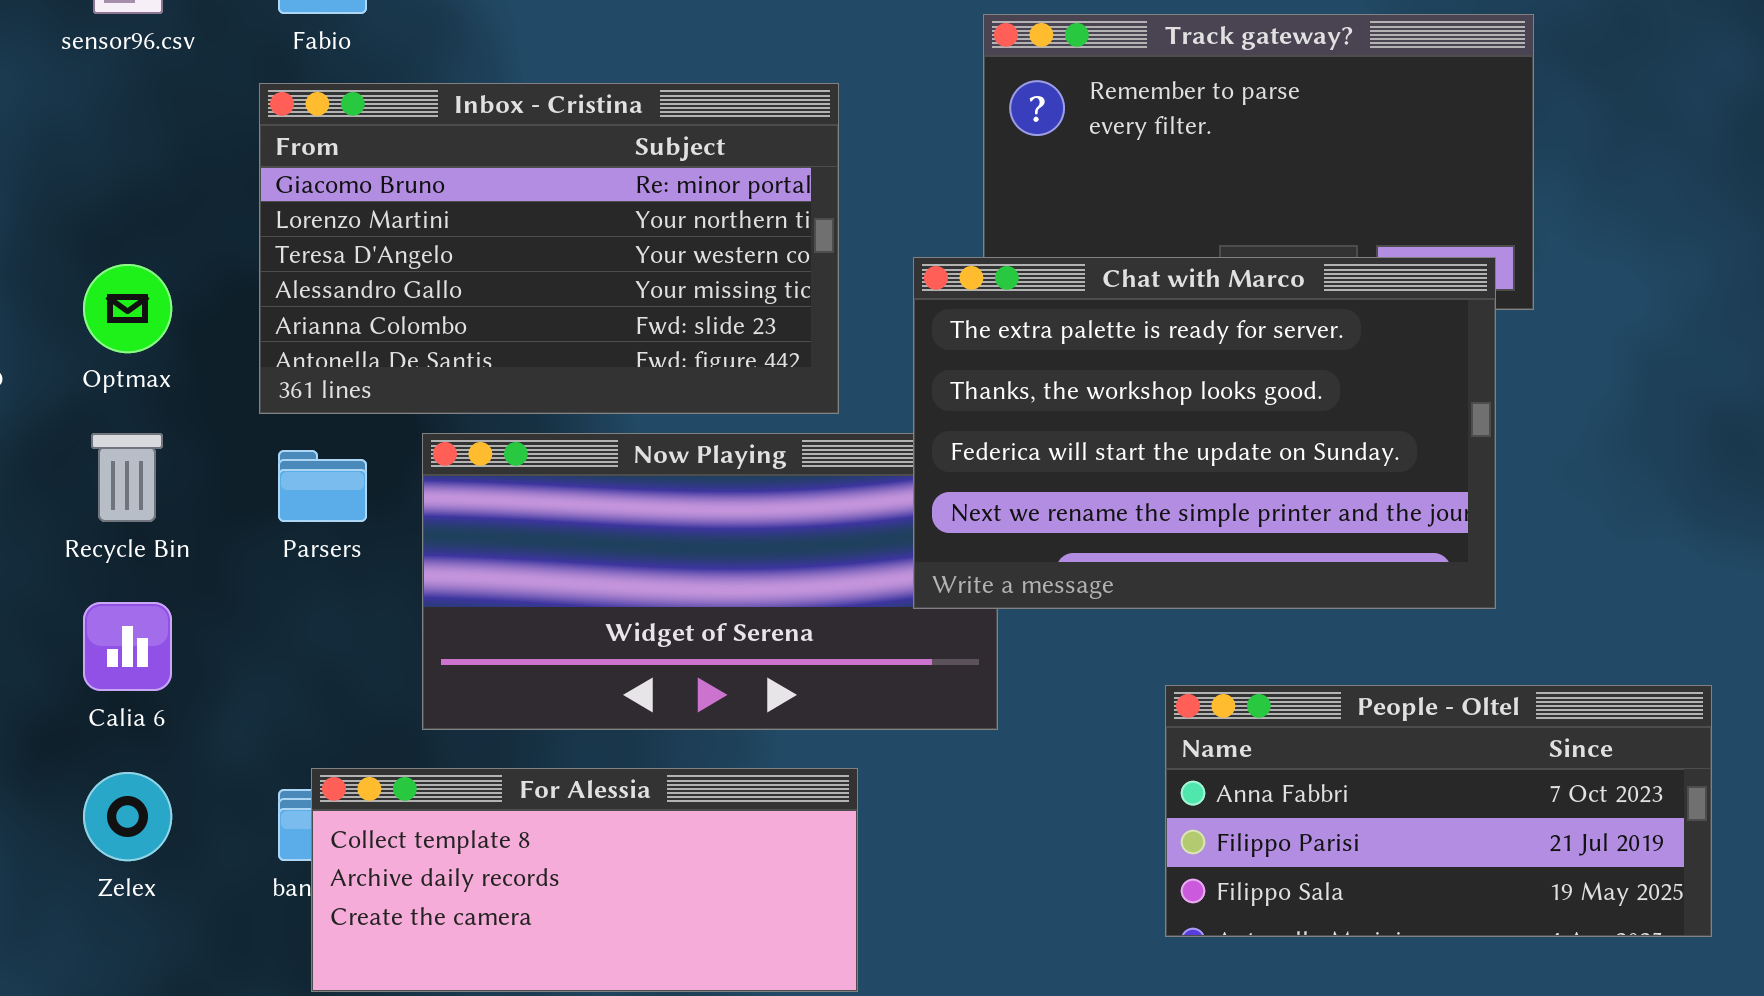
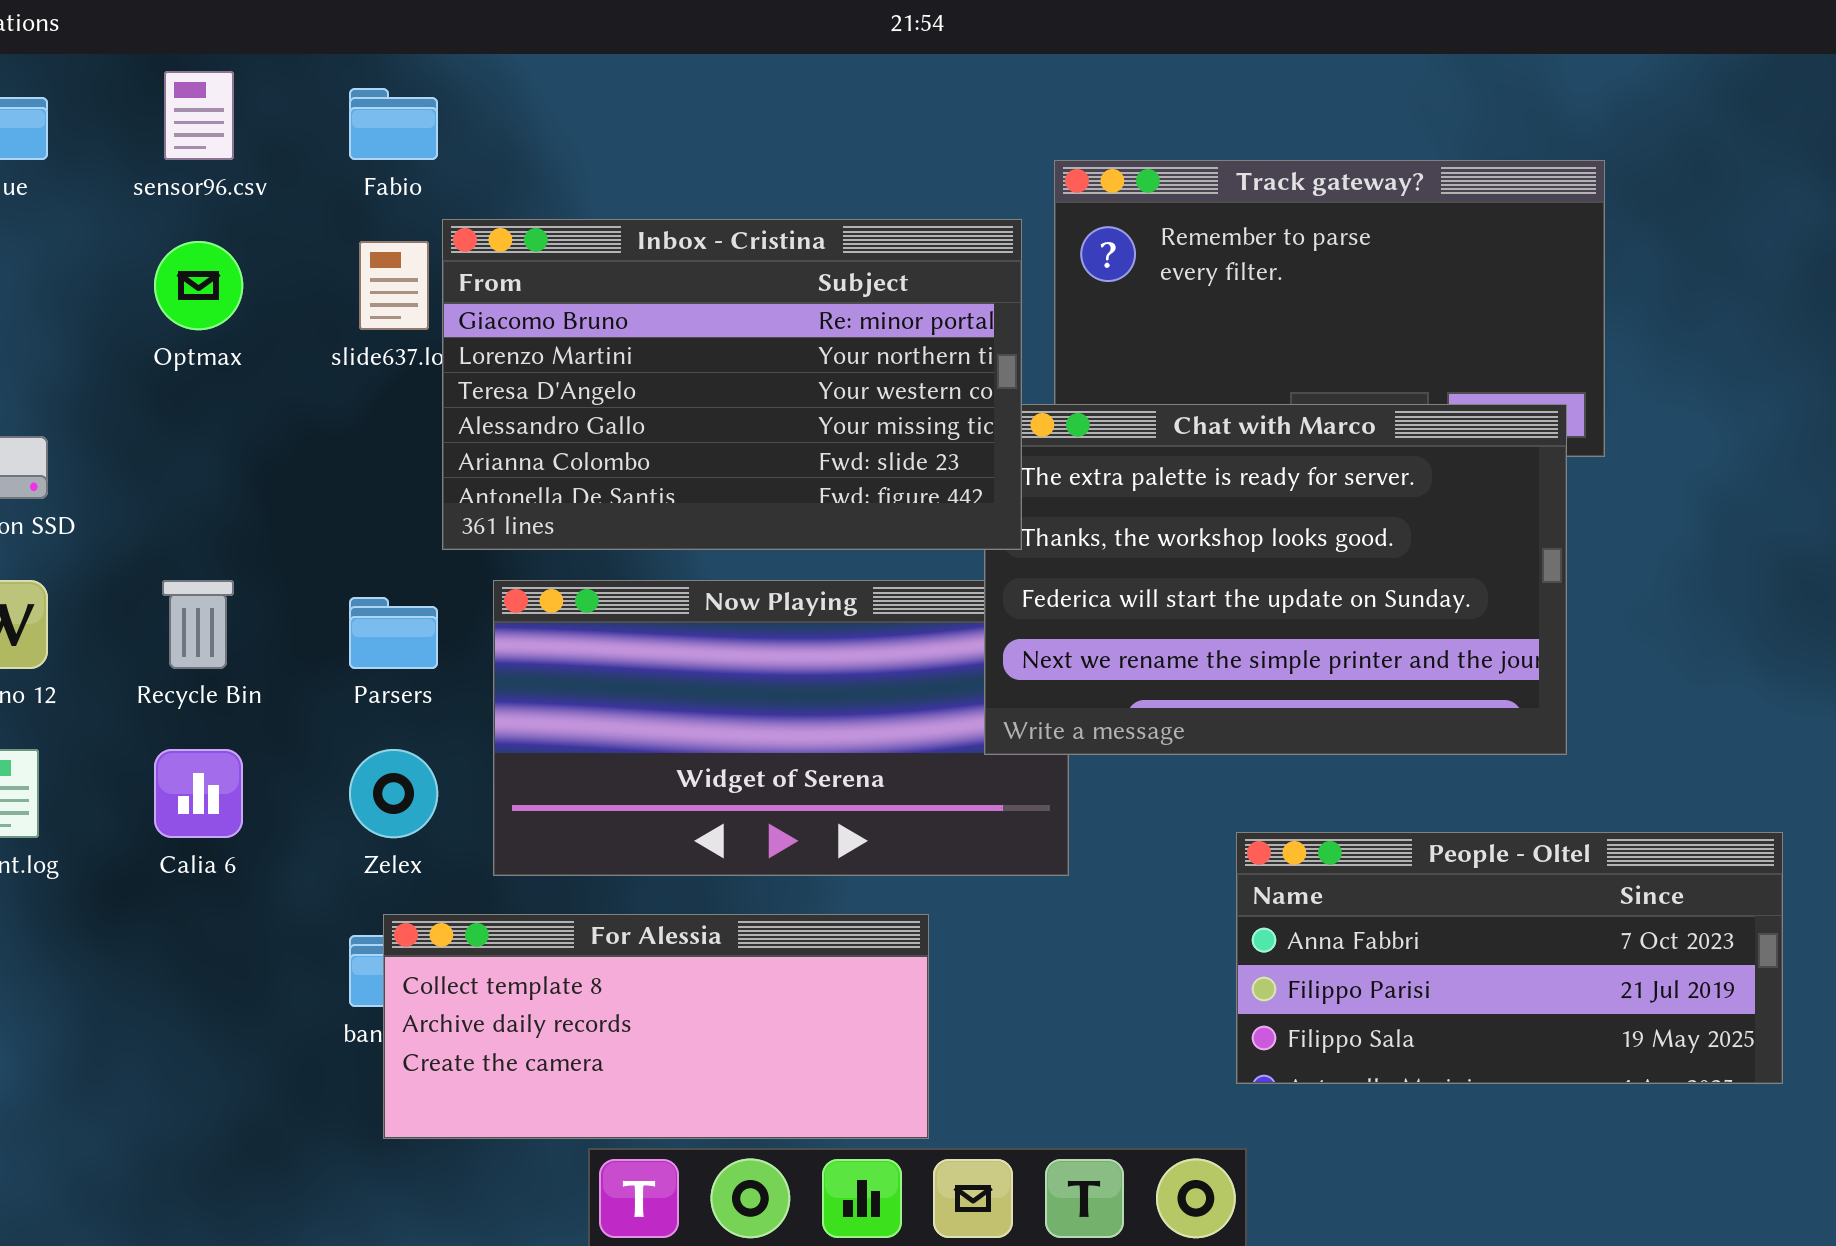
Inbox - Cristina: [259,83,839,414] -> [442,219,1022,550], moved
Optmax: [83,264,172,353] -> [154,241,243,330], moved
Zelex: [83,772,172,861] -> [349,749,438,838], moved

